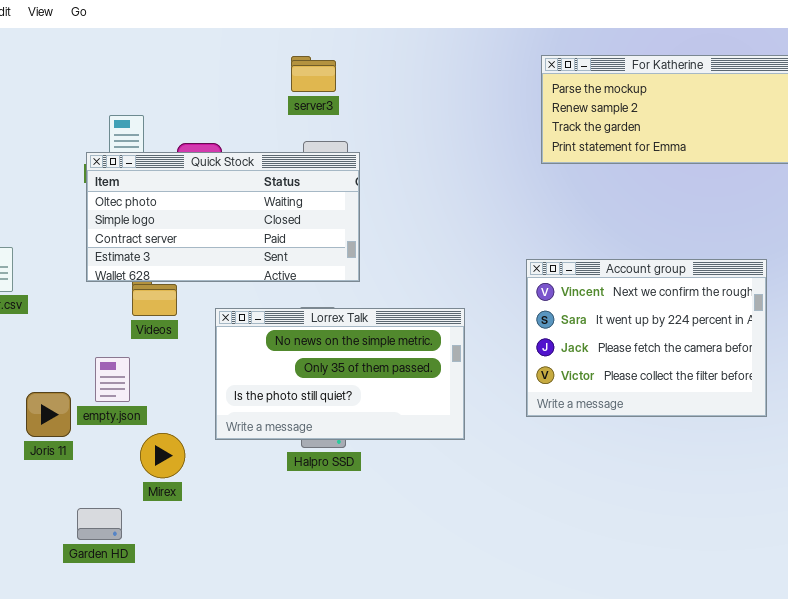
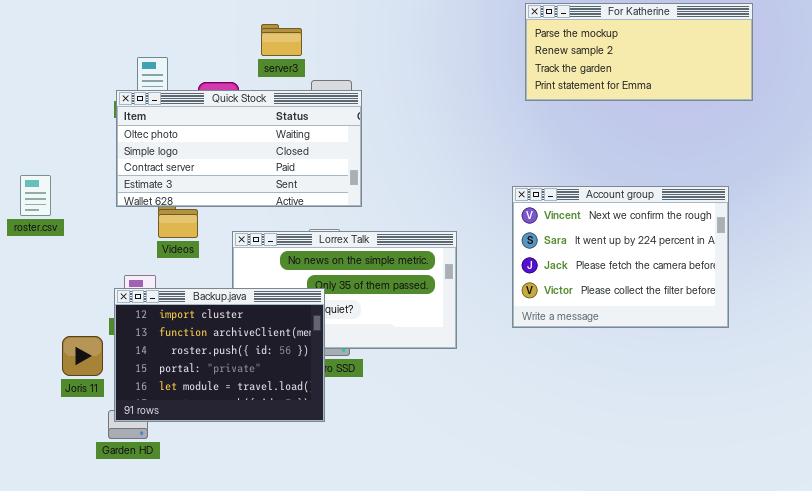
server3: [291,56,336,92] -> [261,24,302,56], moved
Backup.java: none -> [114,288,325,422], opened
Joris 11: [26,392,71,437] -> [62,336,103,376], moved

